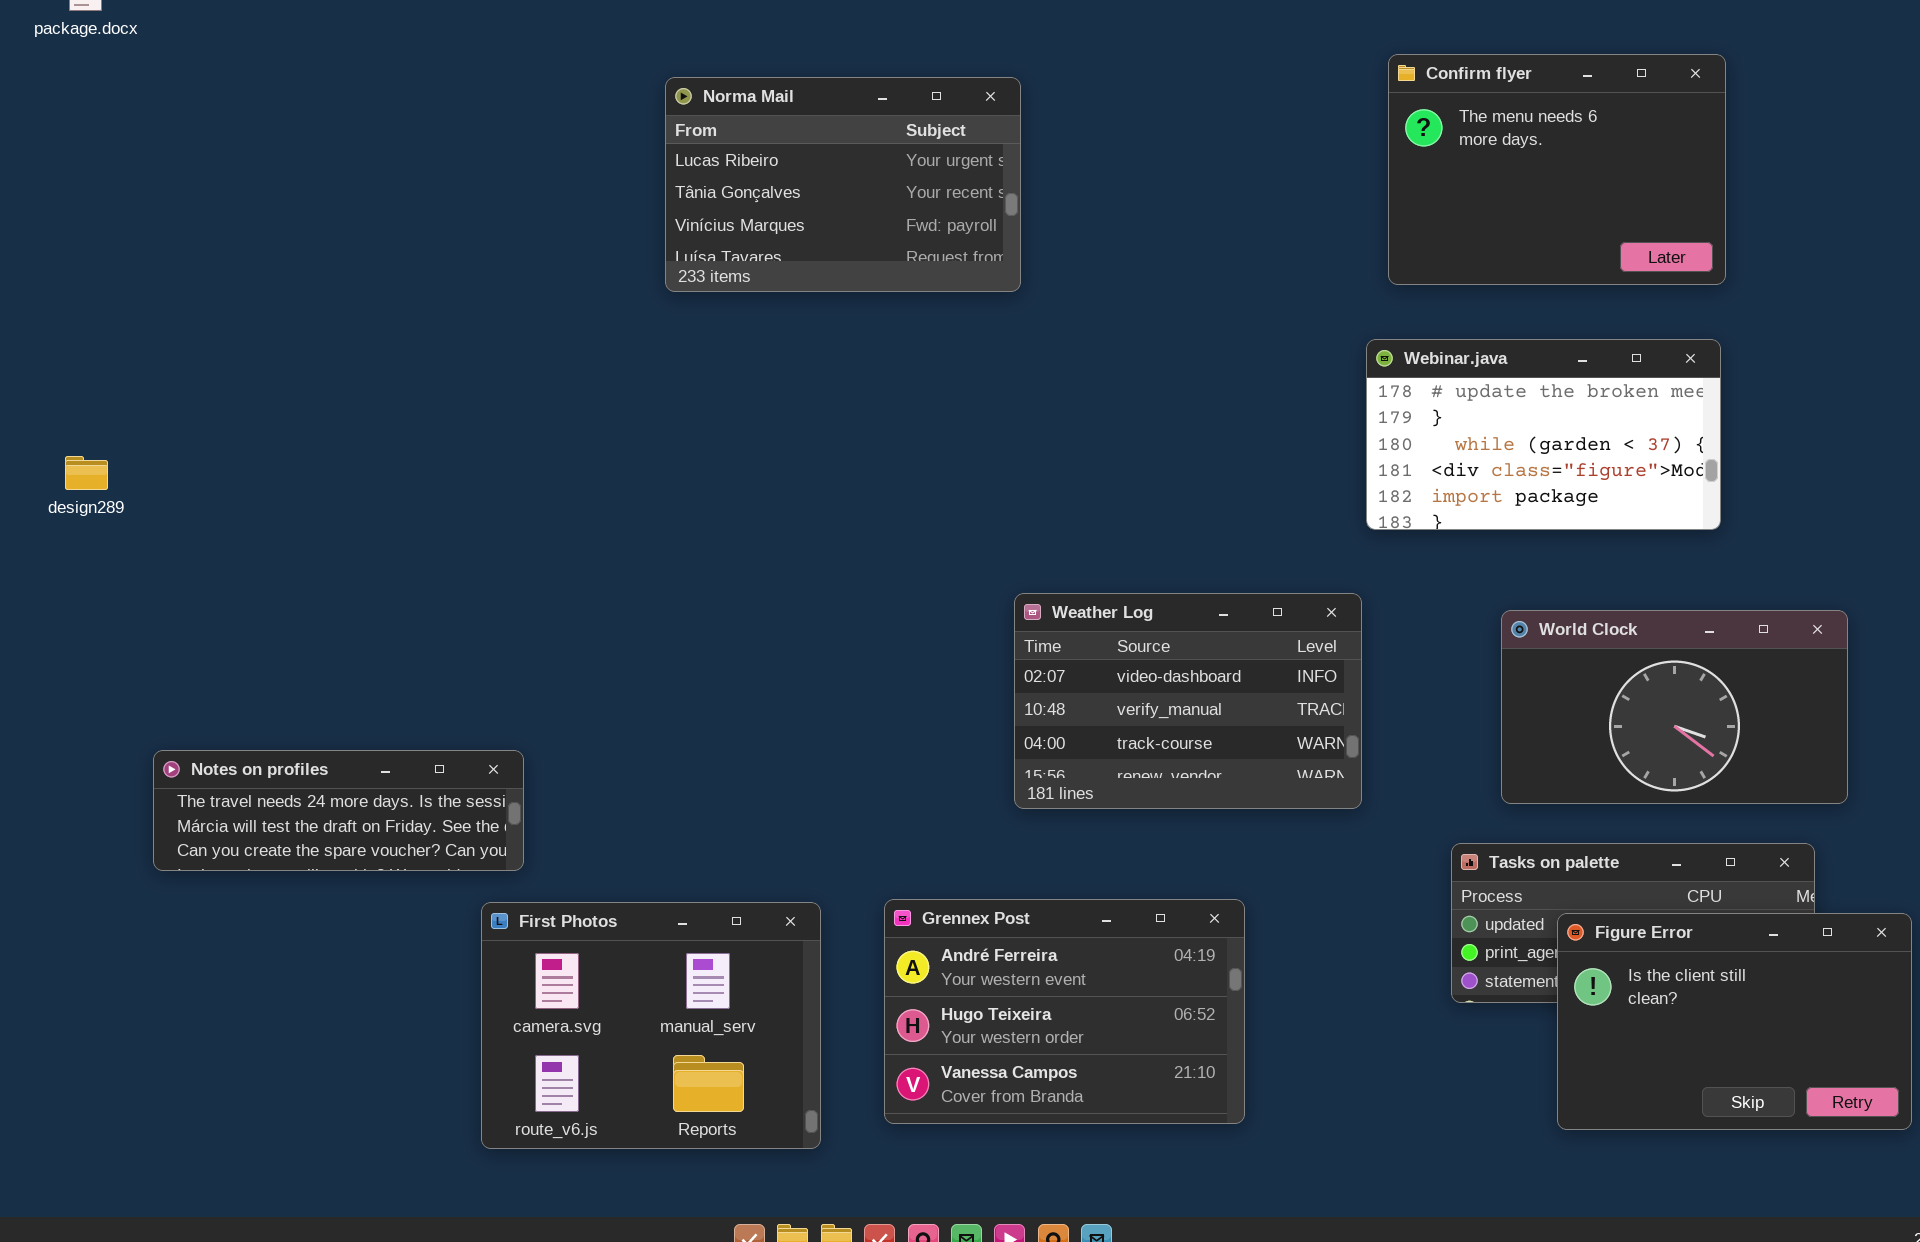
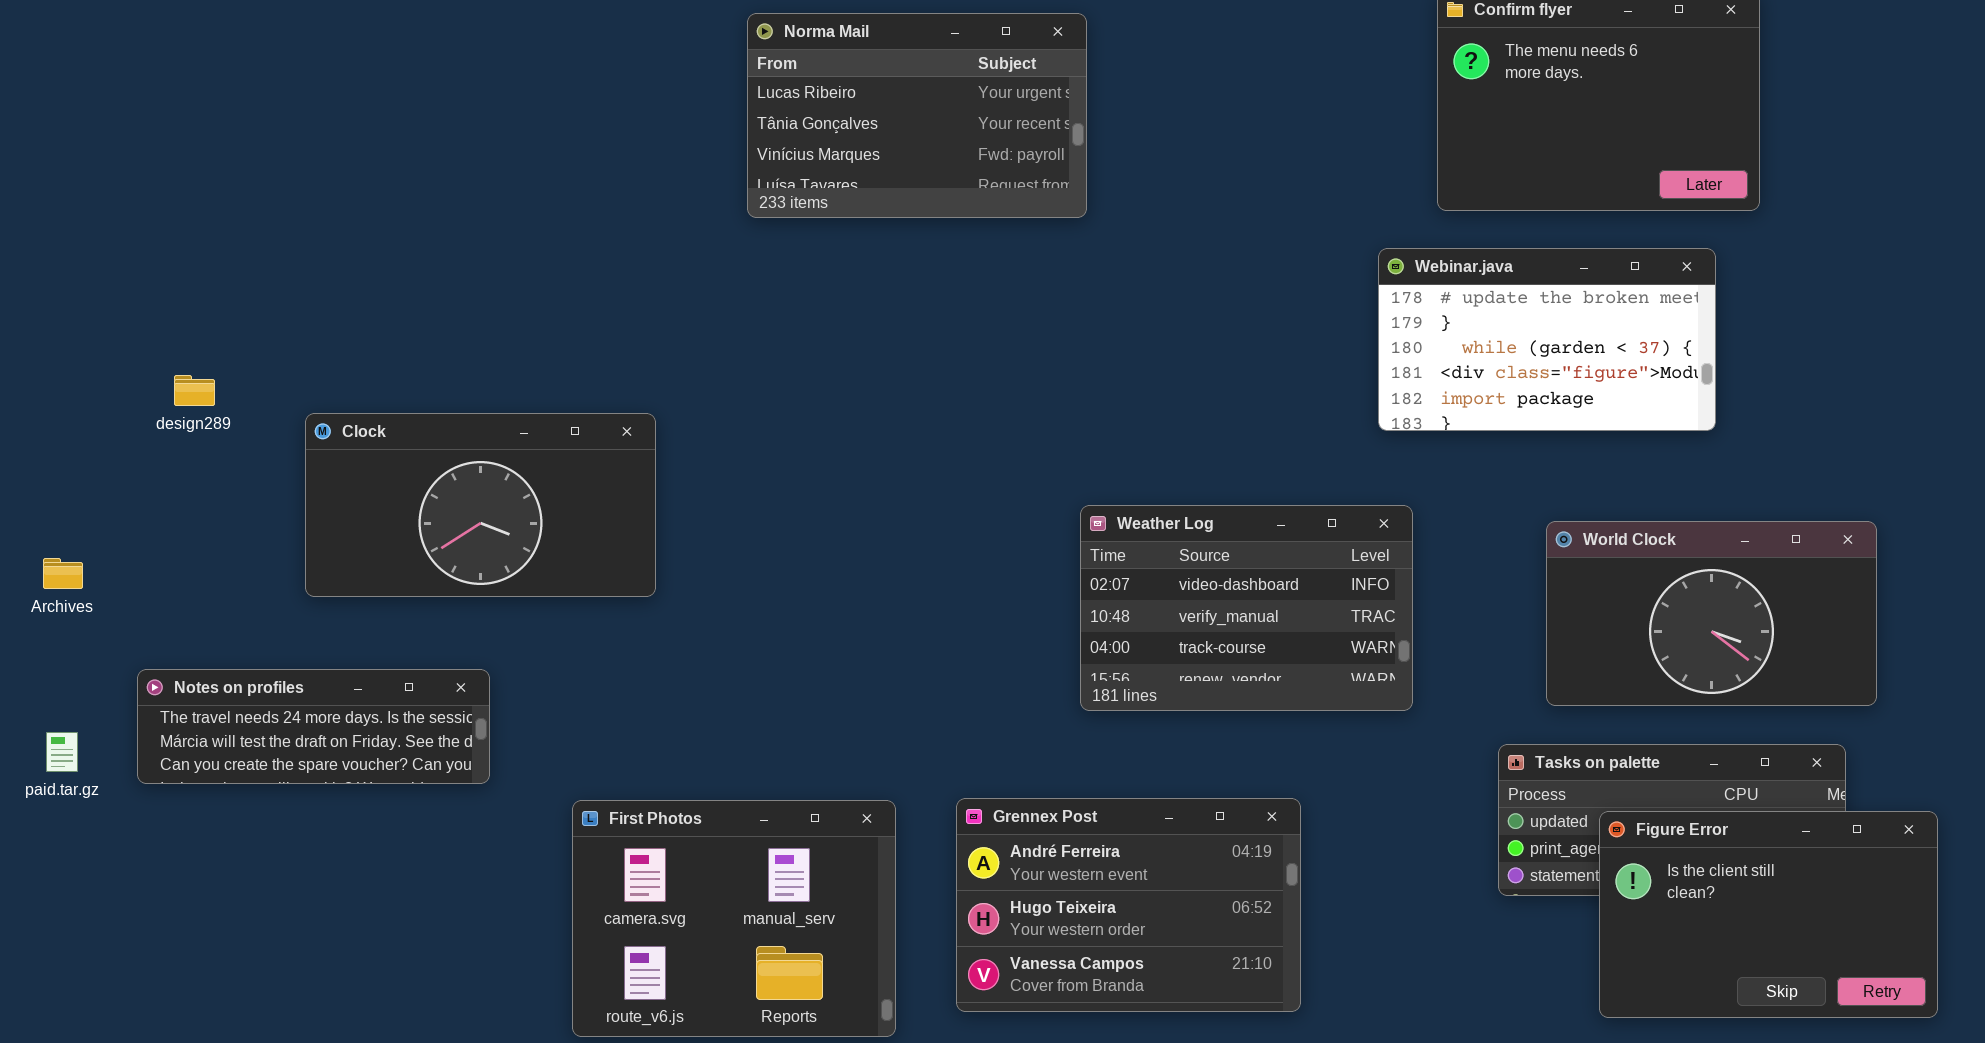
Webinar.java: [1366,339,1721,530] -> [1378,248,1716,431], moved
Clock: none -> [305,413,656,597], opened
Notes on profiles: [153,750,524,871] -> [137,669,490,784], moved

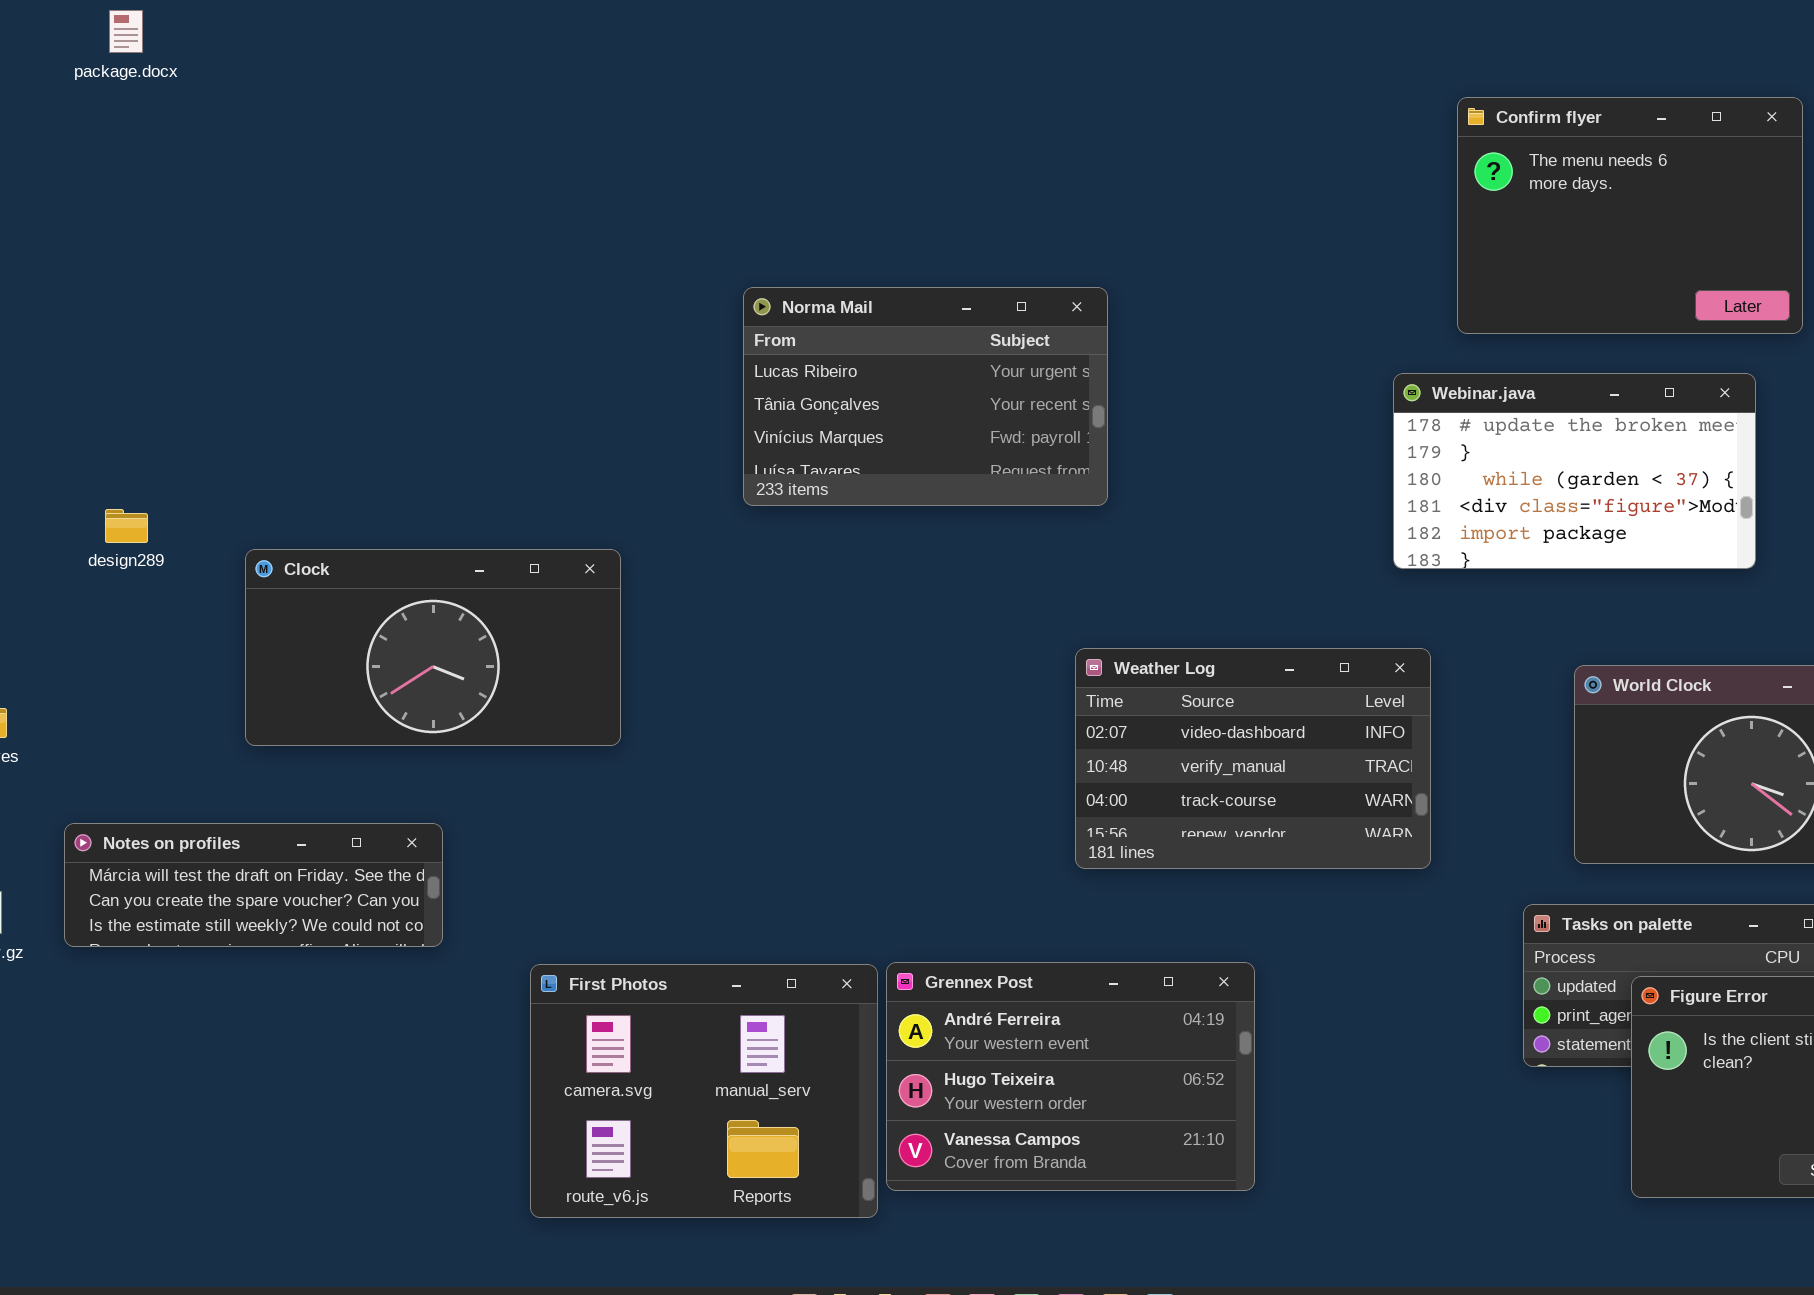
Norma Mail: [747,13,1087,218] -> [743,287,1108,506], moved
Notes on profiles: [137,669,490,784] -> [64,823,443,947], scrolled down 1 row
Grennex Post: [956,798,1301,1012] -> [886,962,1255,1191], moved

